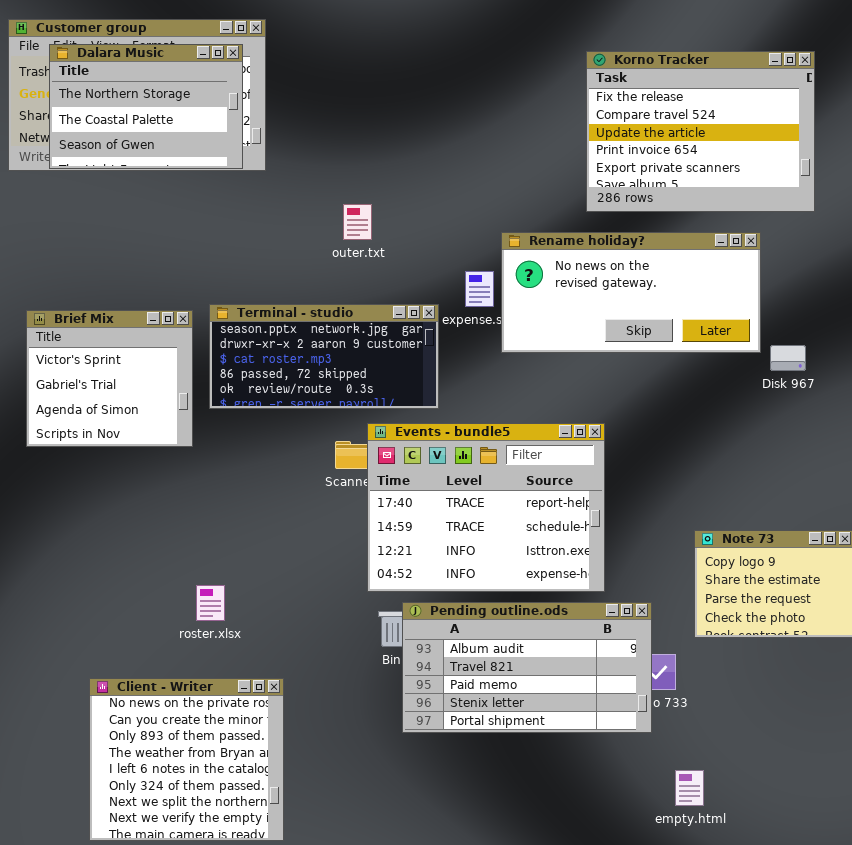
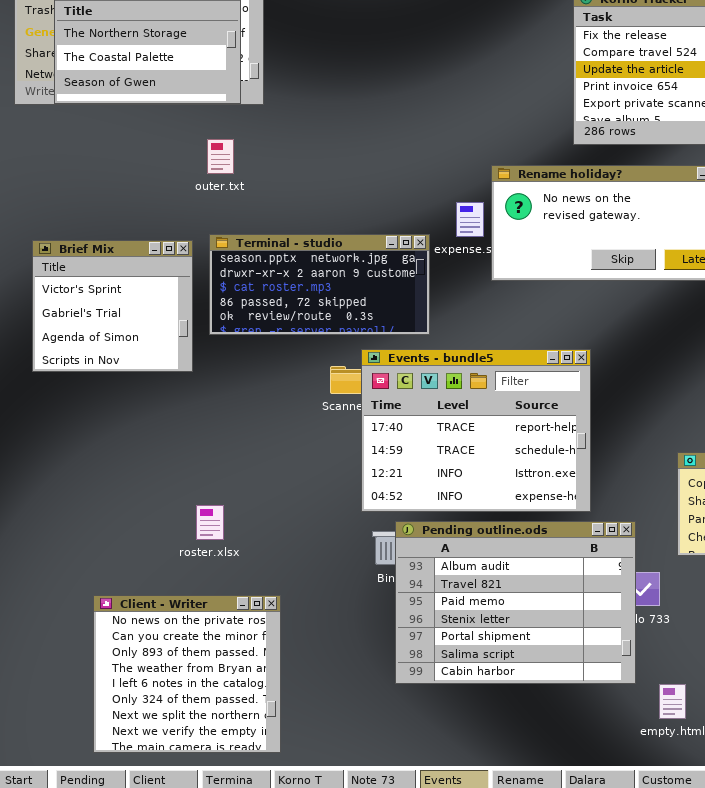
outer.txt: [343,204,372,240] -> [207,139,234,174], moved
Pending outline.ods: [402,602,652,733] -> [395,521,636,684], resized

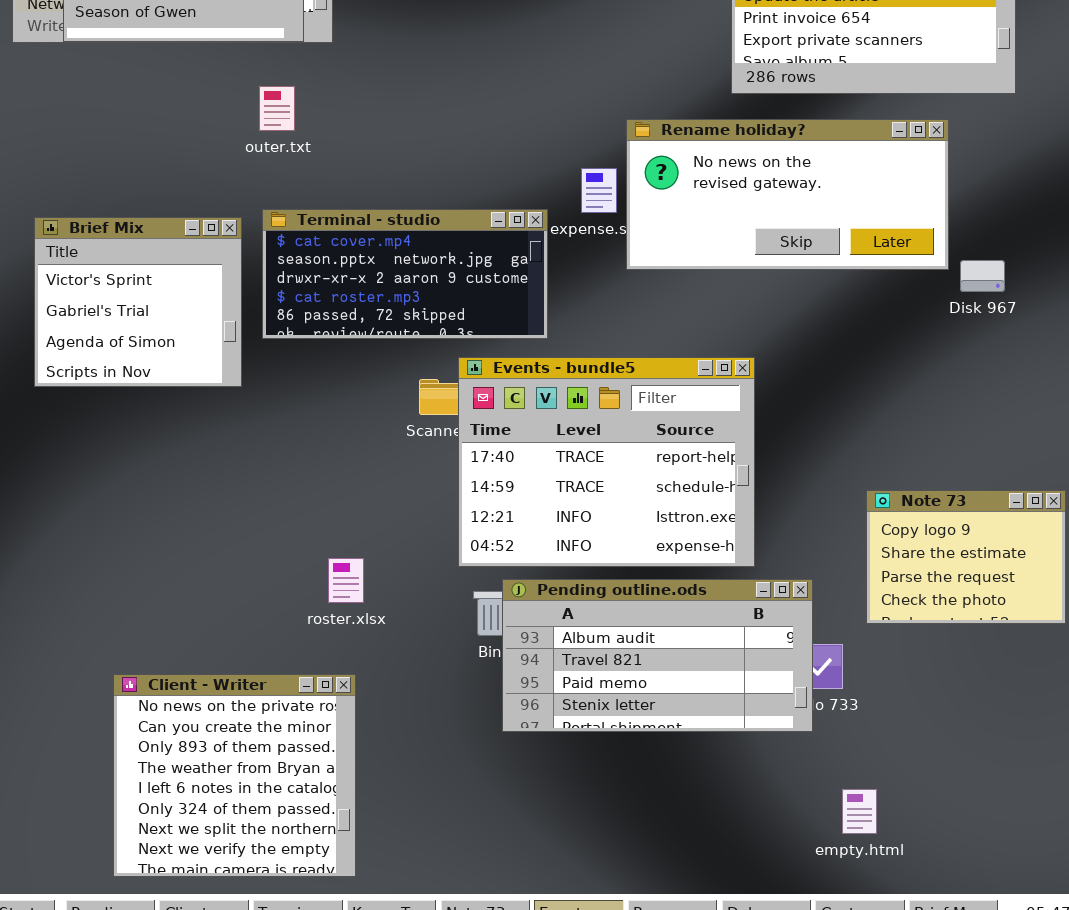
Terminal - studio: [209,234,430,335] -> [262,209,548,339], scrolled up 1 row
roster.xlsx: [196,505,224,540] -> [328,558,364,603], moved
Pending outline.ods: [395,521,636,684] -> [502,579,813,732], resized

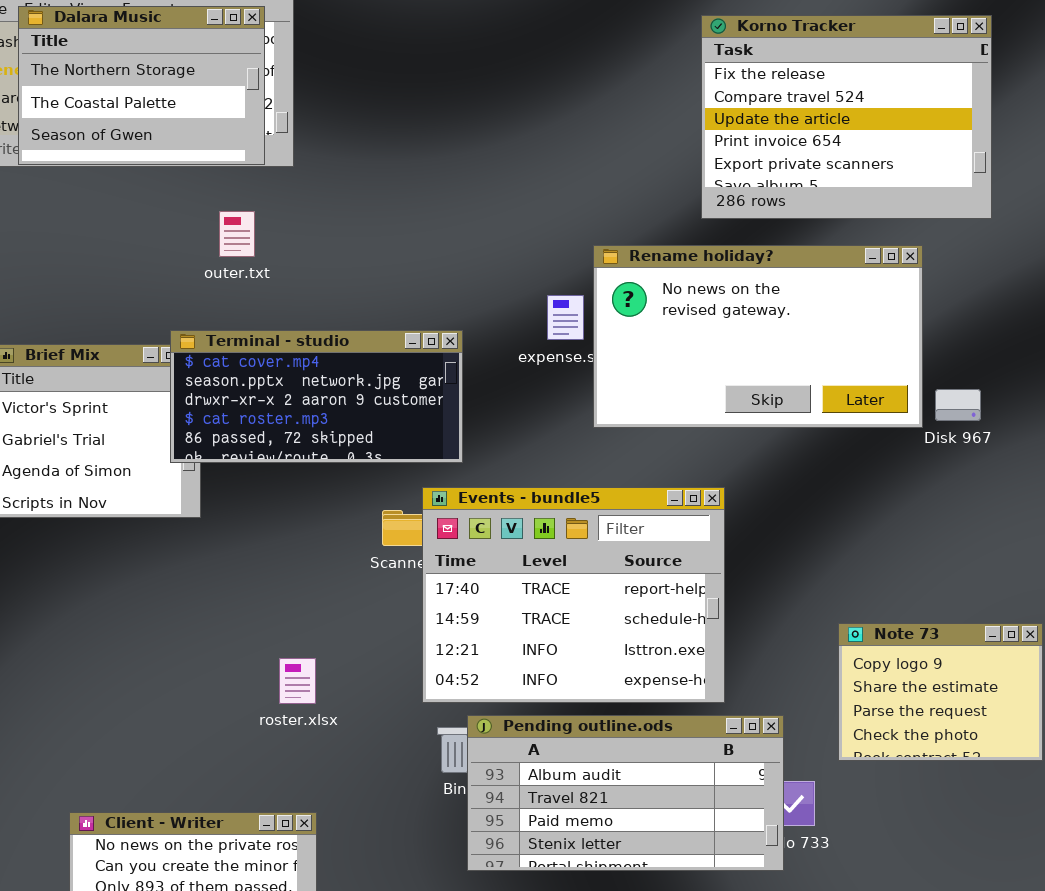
Rename holiday?: [626,119,949,270] -> [593,245,923,428], resized
Terminal - studio: [262,209,548,339] -> [170,330,463,463], moved
roster.xlsx: [328,558,364,603] -> [279,658,316,704], moved

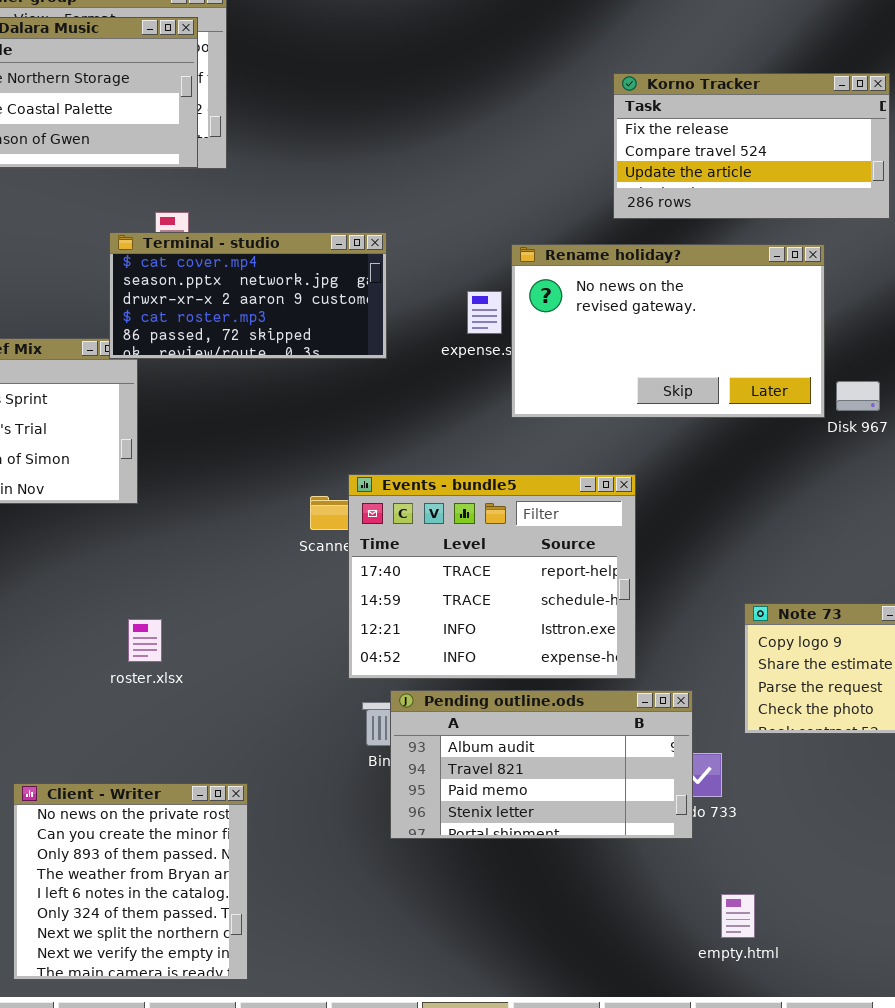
Korno Tracker: [701,15,992,219] -> [613,73,890,219], resized
Terminal - studio: [170,330,463,463] -> [109,232,387,359], moved
roster.xlsx: [279,658,316,704] -> [128,619,162,662], moved

